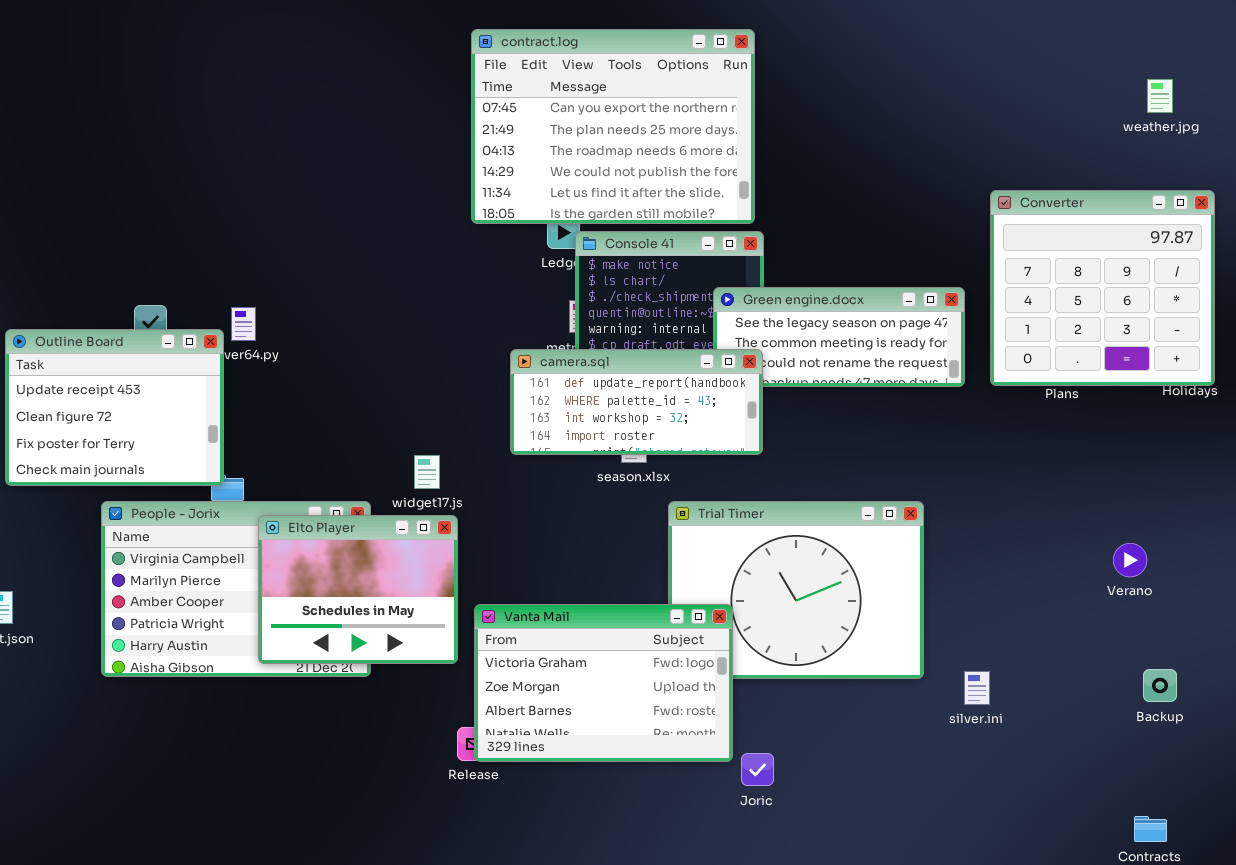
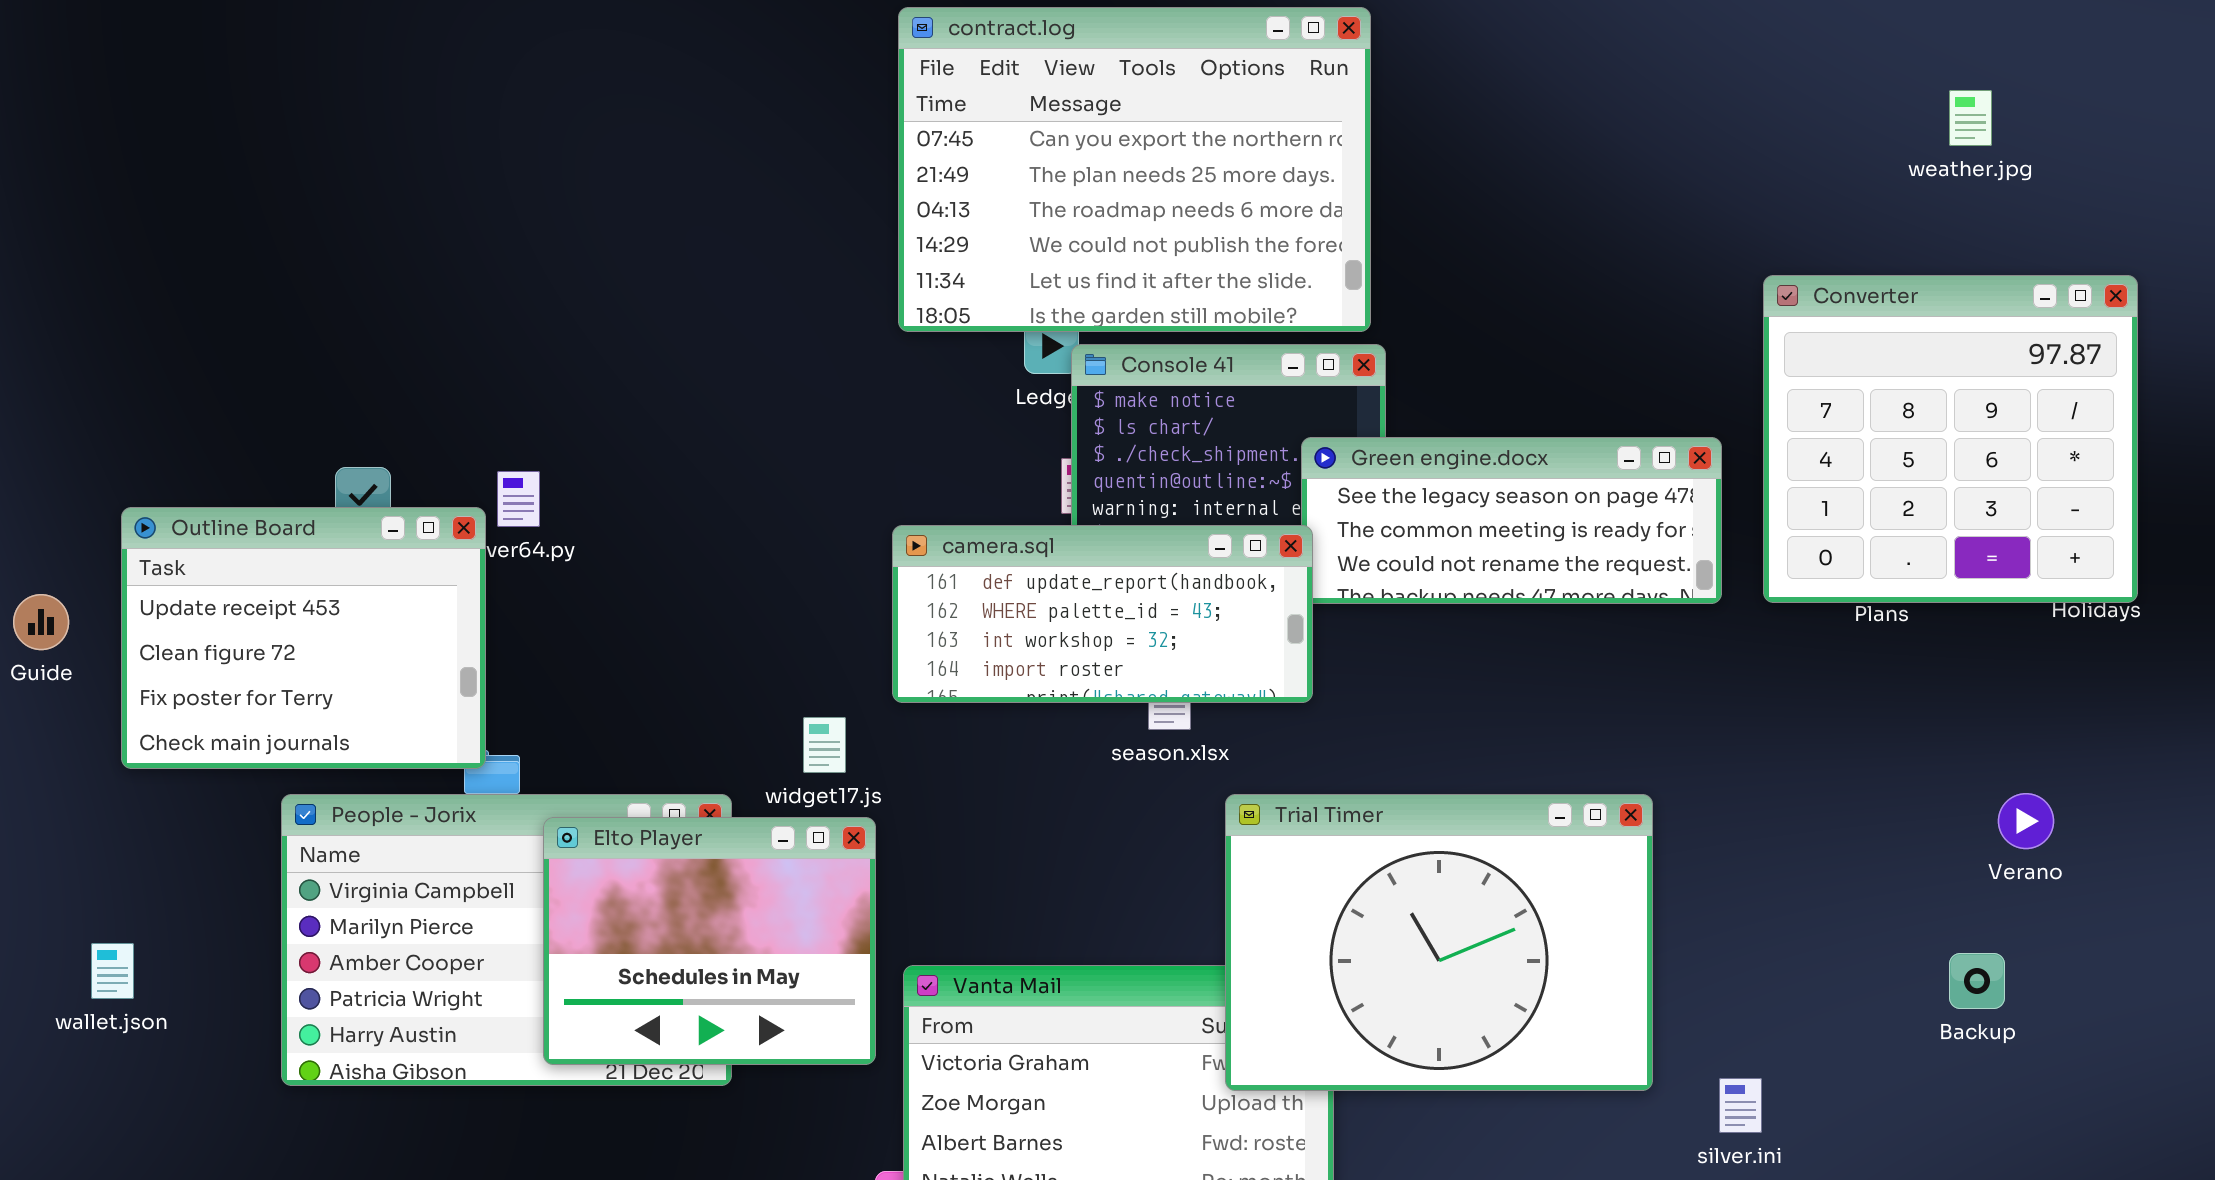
weather.jpg: [1147,79,1173,113] -> [1949,90,1992,146], moved
camera.sql: [510,349,763,455] -> [892,525,1313,703], moved
Trial Timer: [668,501,924,679] -> [1225,794,1653,1091], raised
Verano: [1113,543,1147,577] -> [1998,793,2054,849], moved
Backup: [1143,669,1177,702] -> [1949,953,2005,1009], moved

